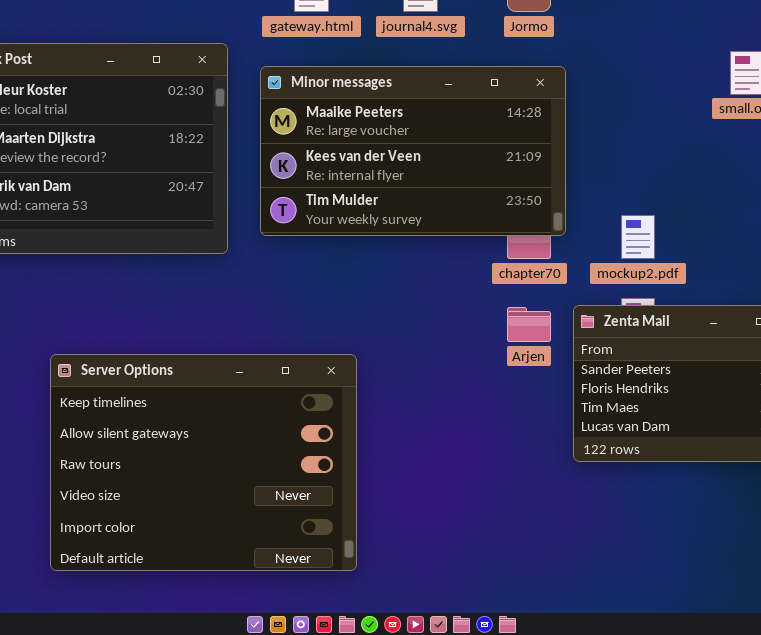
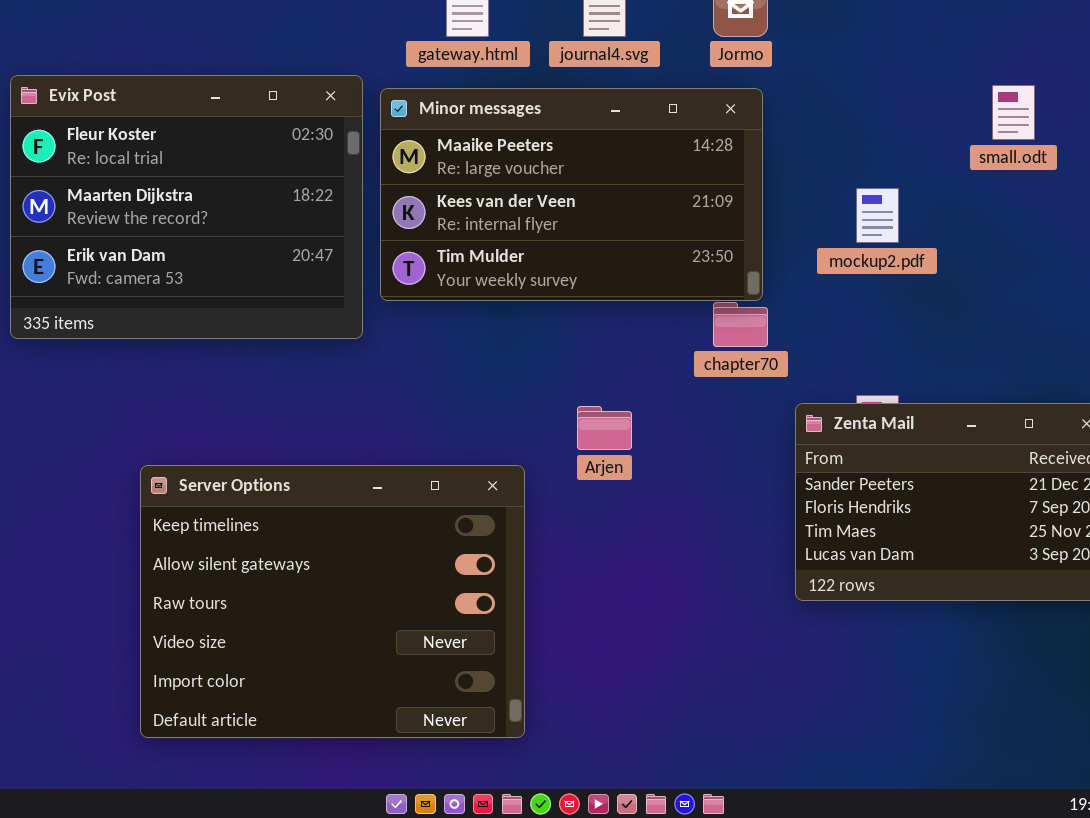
Minor messages: [260,66,566,236] -> [380,88,763,301], moved
mockup2.pdf: [621,215,655,259] -> [856,188,899,243], moved
Arjen: [507,307,551,342] -> [577,406,632,450], moved

